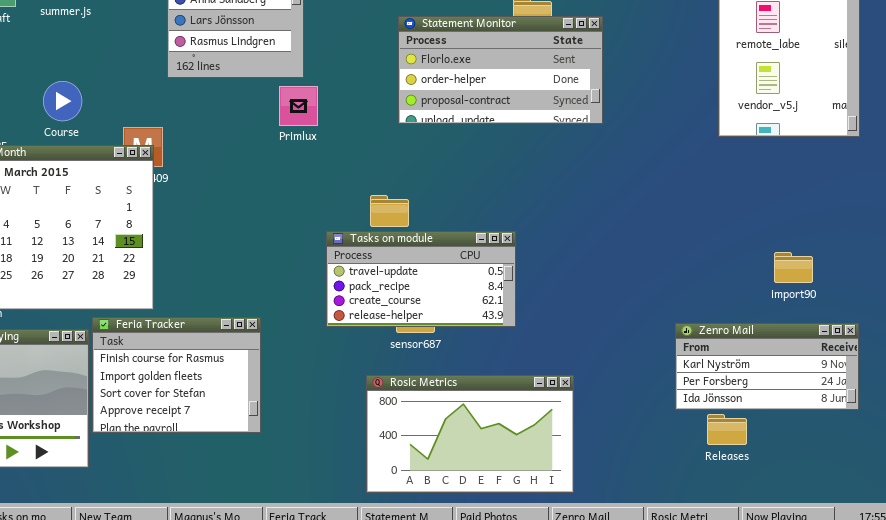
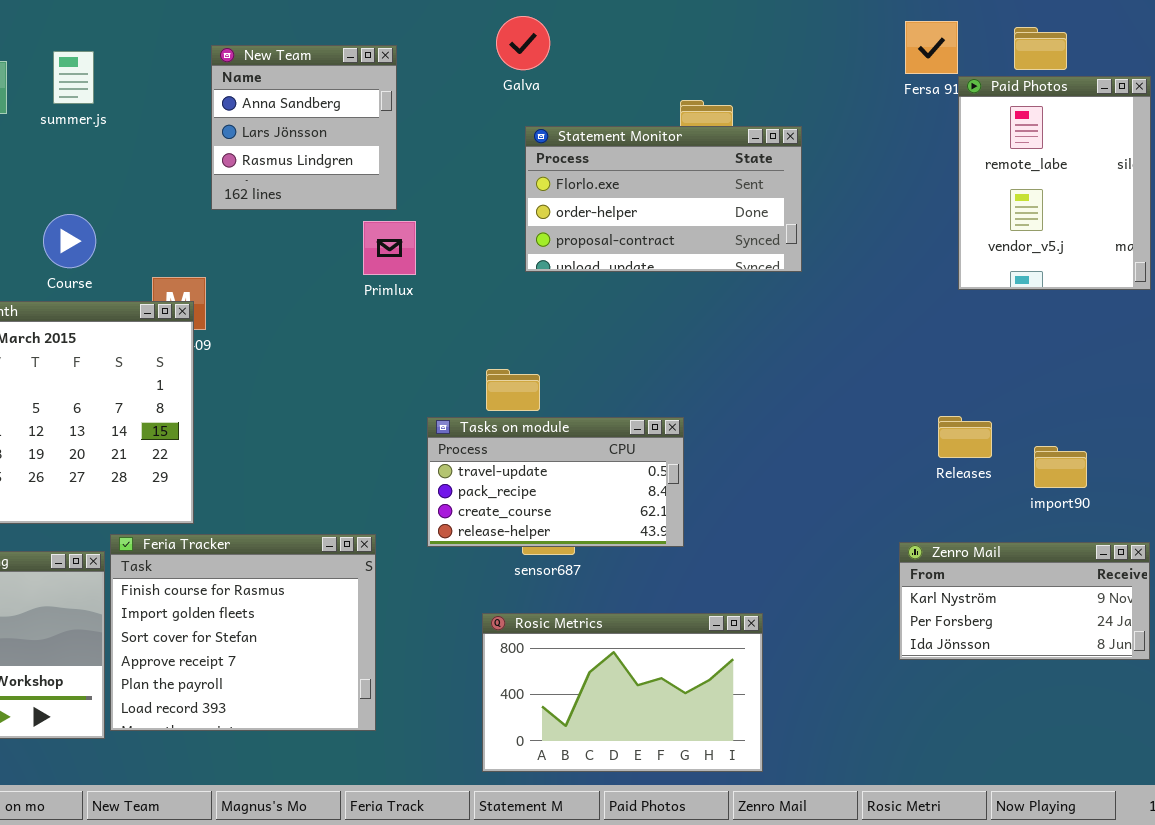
Feria Tracker: [92,317,261,433] -> [110,534,376,731], resized
Releases: [707,414,747,445] -> [938,416,992,458], moved

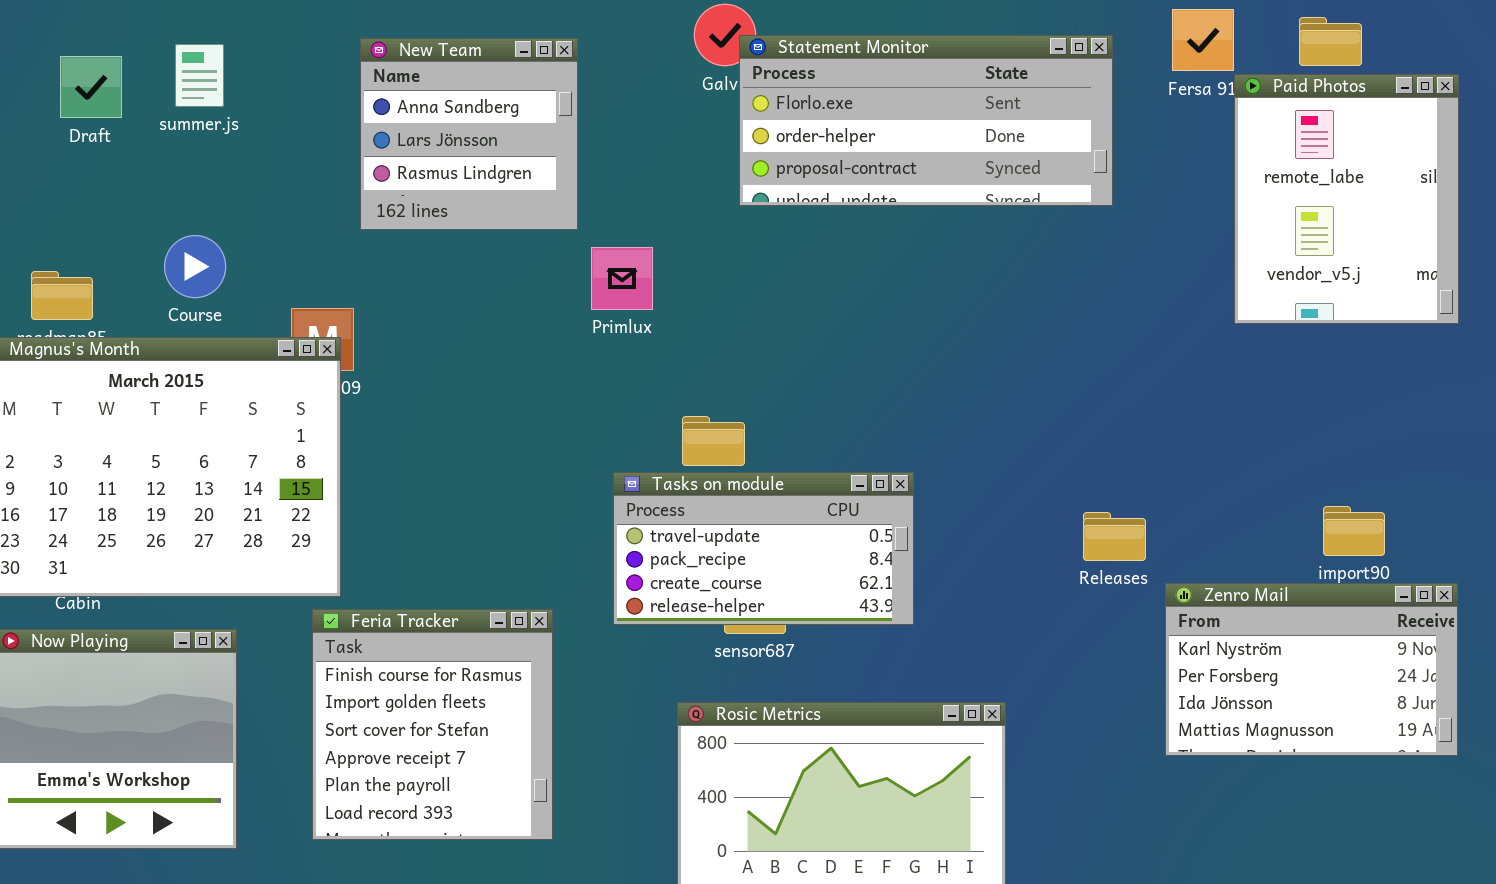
Statement Monitor: [525,126,802,272] -> [739,35,1113,206], moved, resized
Primlux: [363,221,416,275] -> [591,247,653,310], moved
Releases: [938,416,992,458] -> [1083,512,1146,561], moved
Feria Tracker: [110,534,376,731] -> [312,609,553,840], resized
Zenro Mail: [899,542,1150,660] -> [1165,583,1458,756], resized

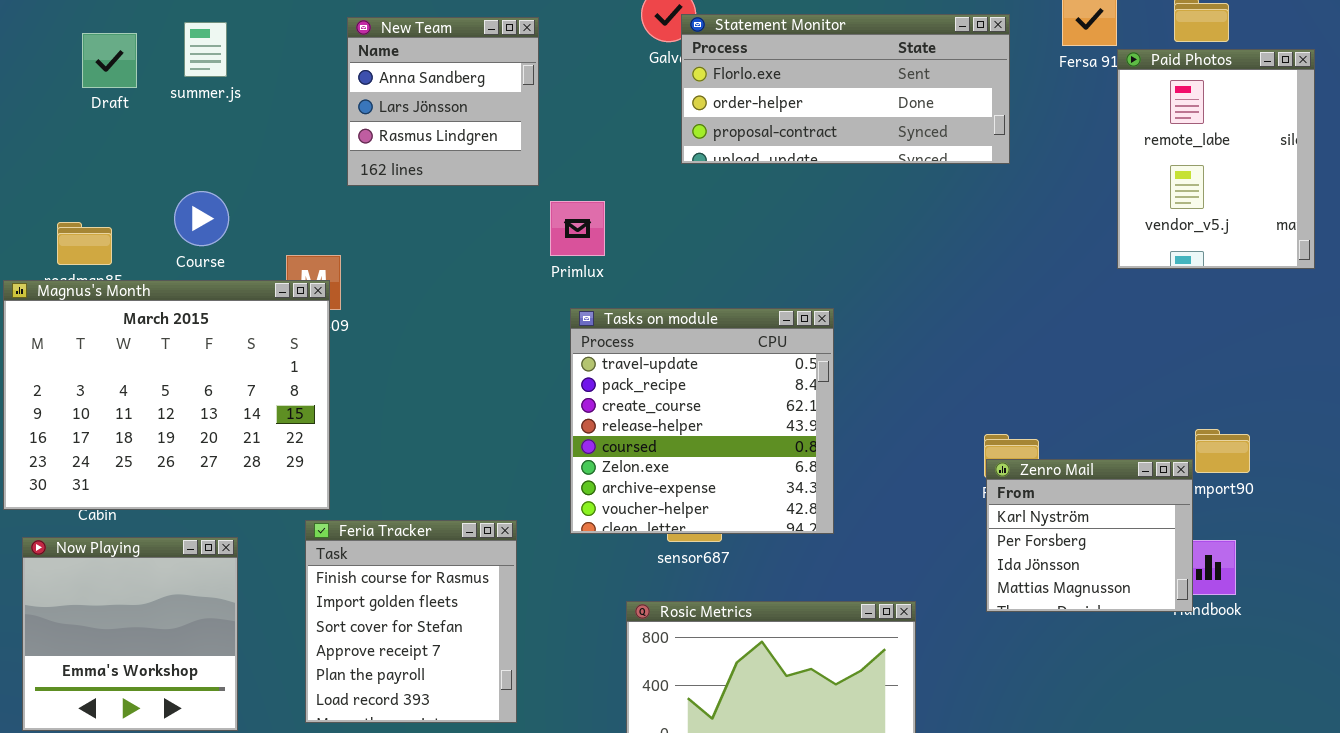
Tasks on module: [613,472,914,625] -> [570,308,834,534], resized
Zenro Mail: [1165,583,1458,756] -> [986,459,1193,612], moved, resized

